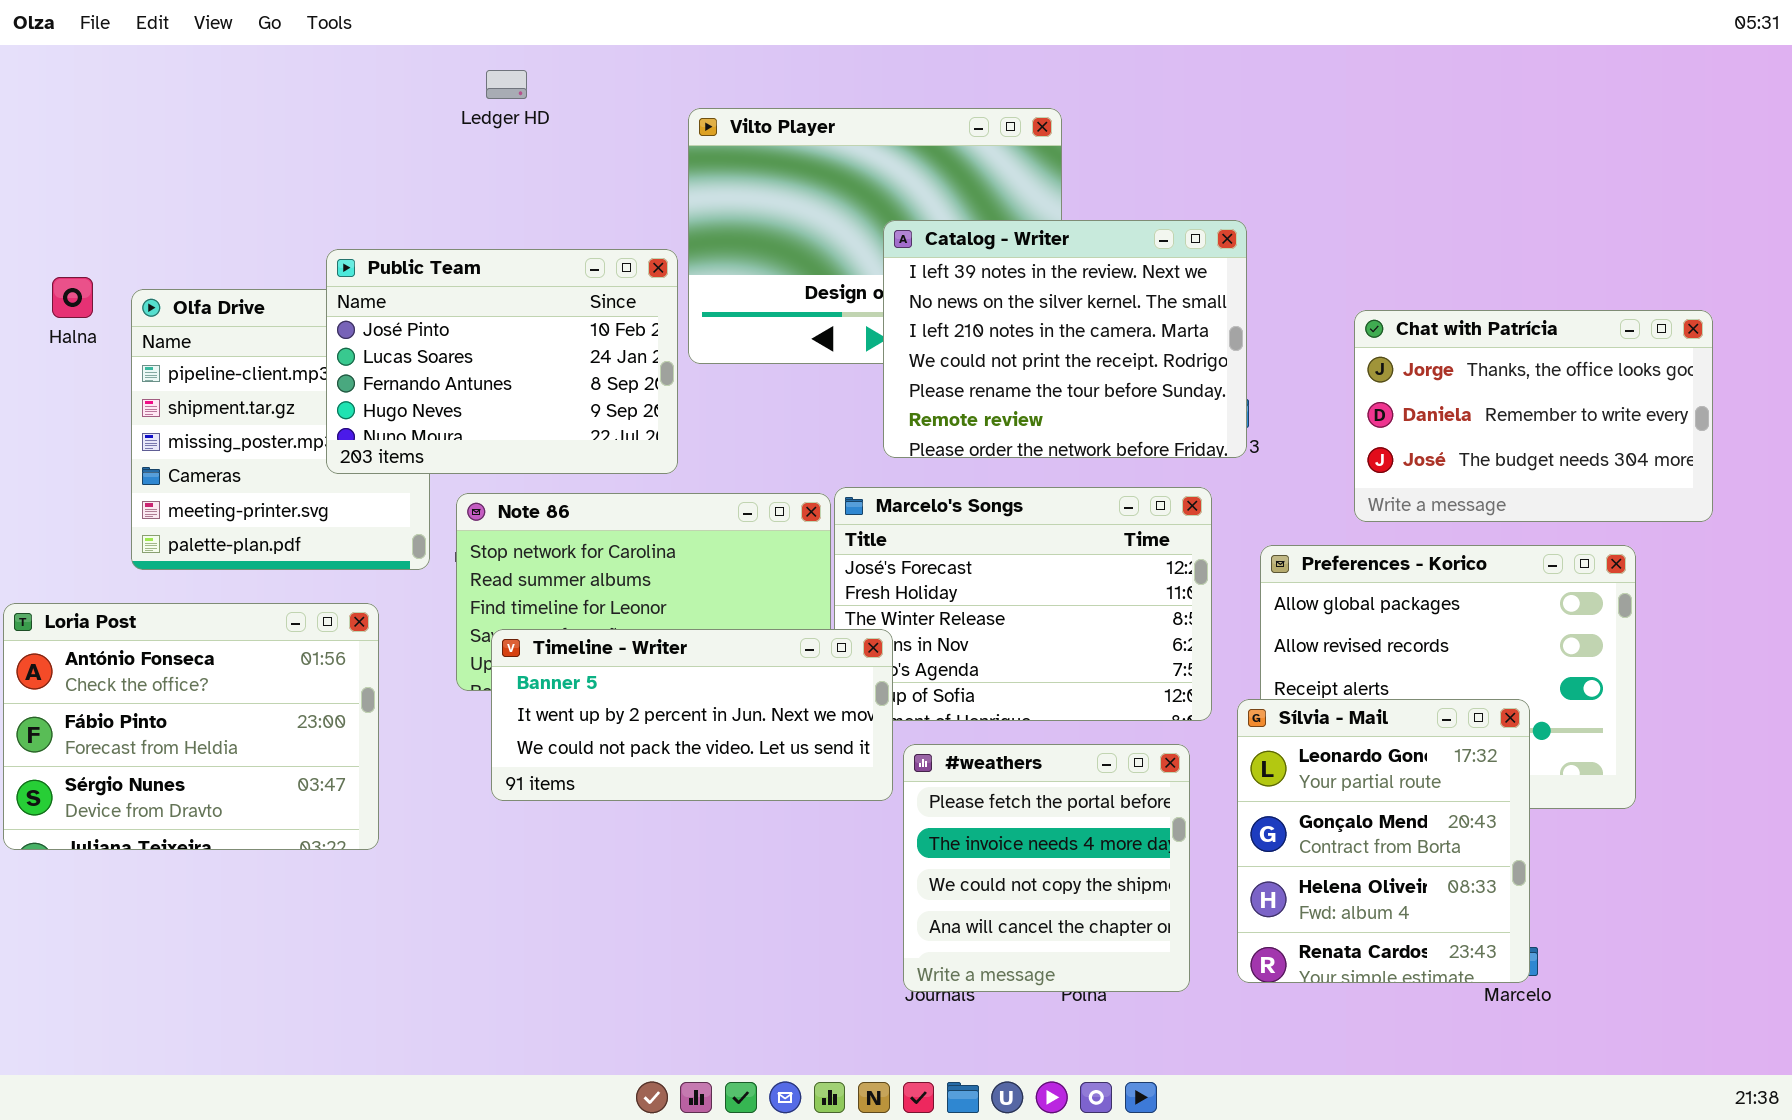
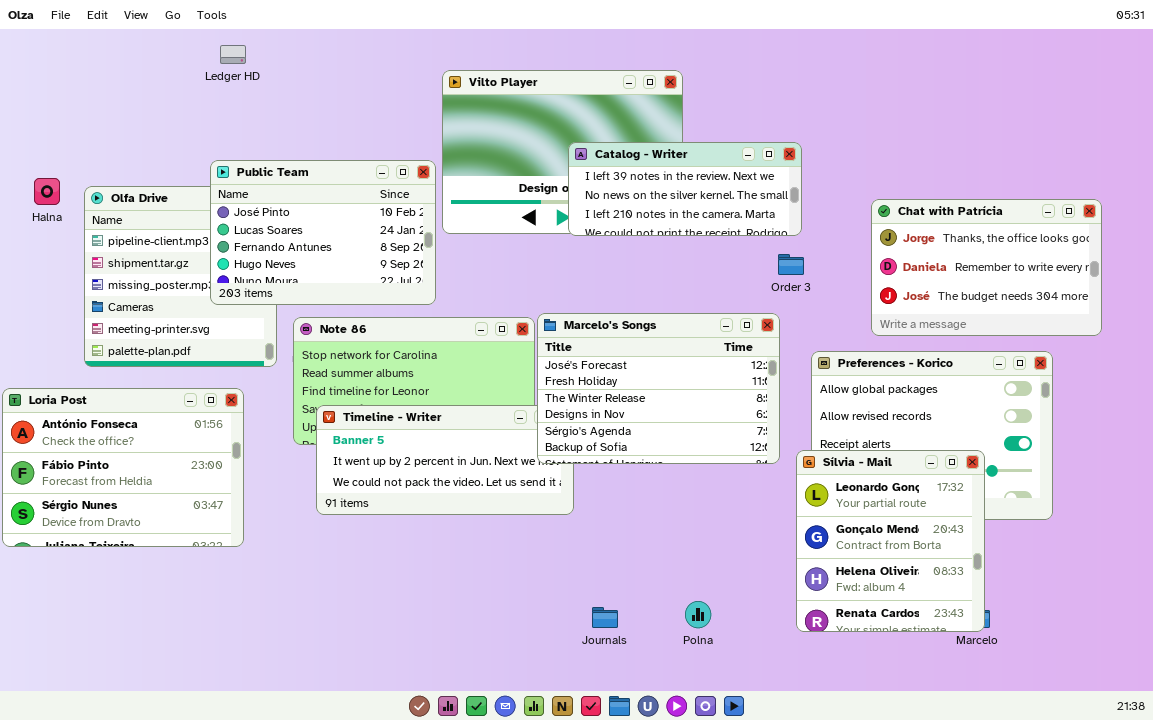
Ledger HD: [486,70,527,99] -> [220,45,246,64], moved
Catalog - Writer: [883,220,1247,458] -> [568,142,802,236], resized
Marcelo's Songs: [834,487,1212,721] -> [537,313,780,464], raised
#weathers: [903,744,1190,992] -> none, closed

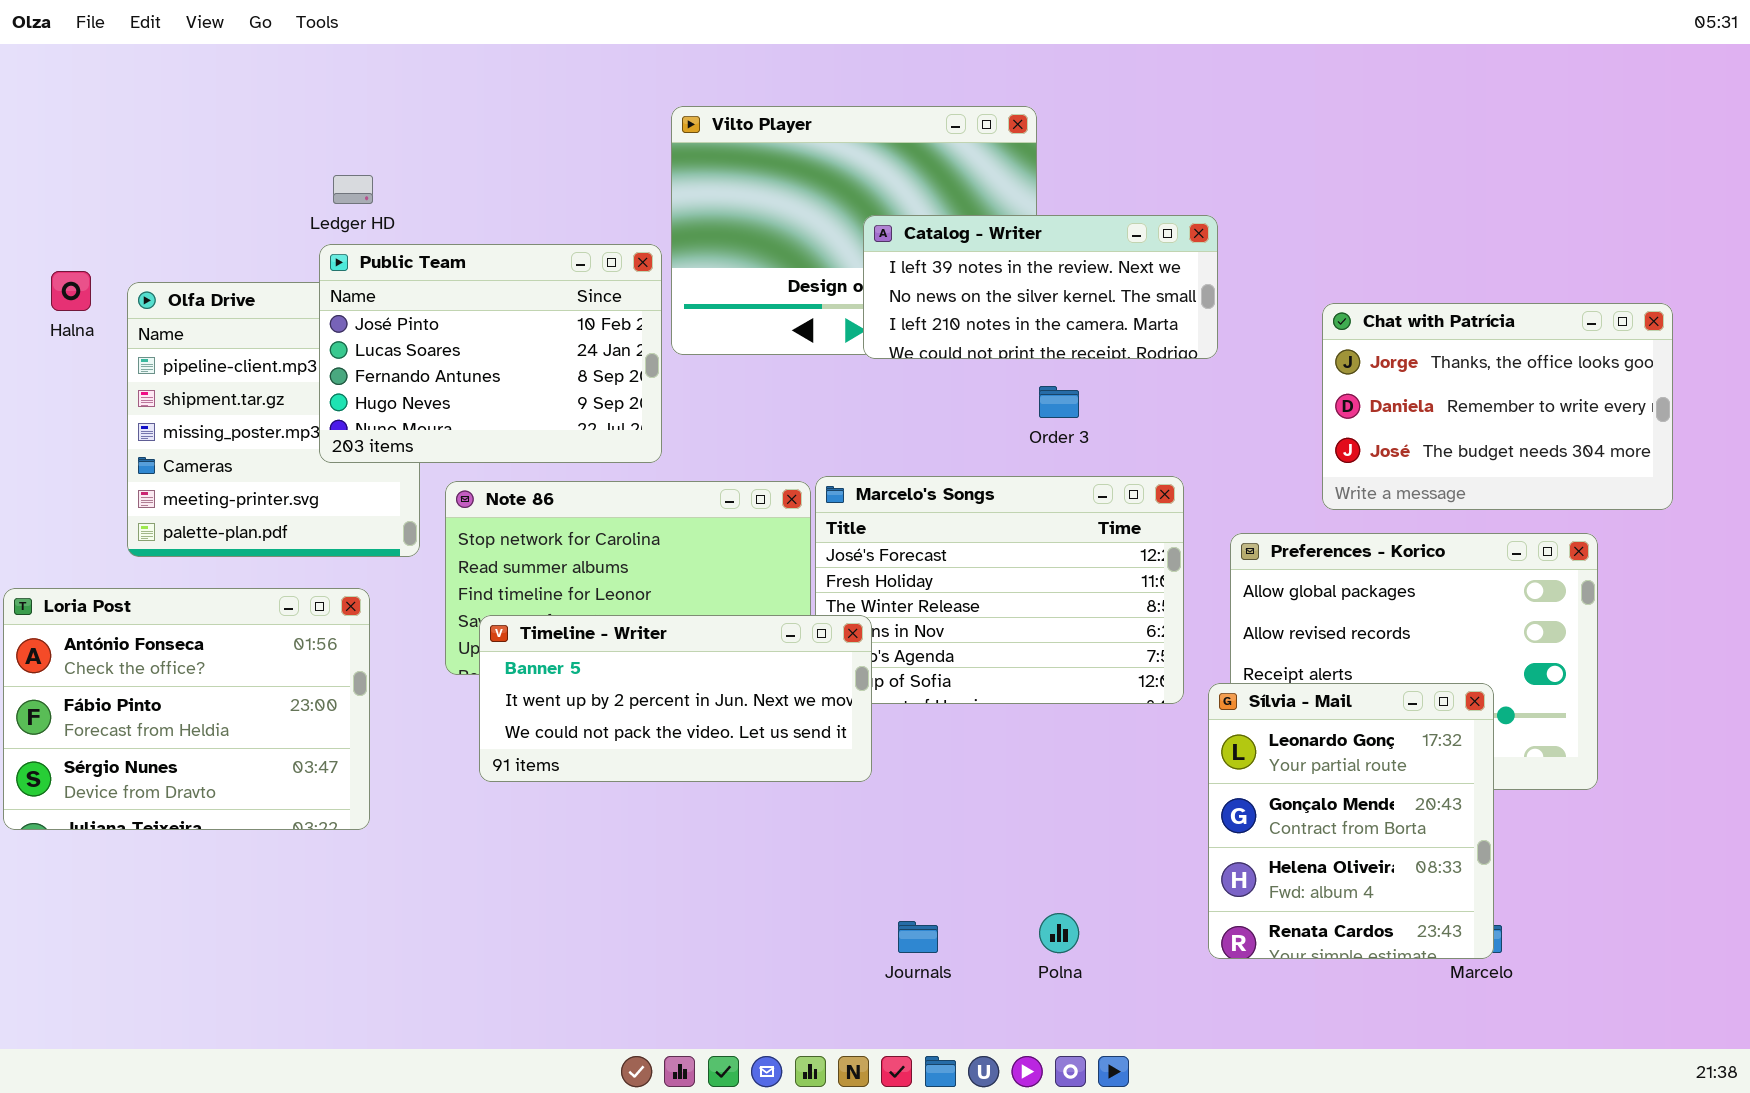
Ledger HD: [220,45,246,64] -> [333,175,373,204], moved
Order 3: [778,254,804,275] -> [1039,386,1079,418], moved
Timeline - Writer: [316,405,574,515] -> [479,615,872,782], raised

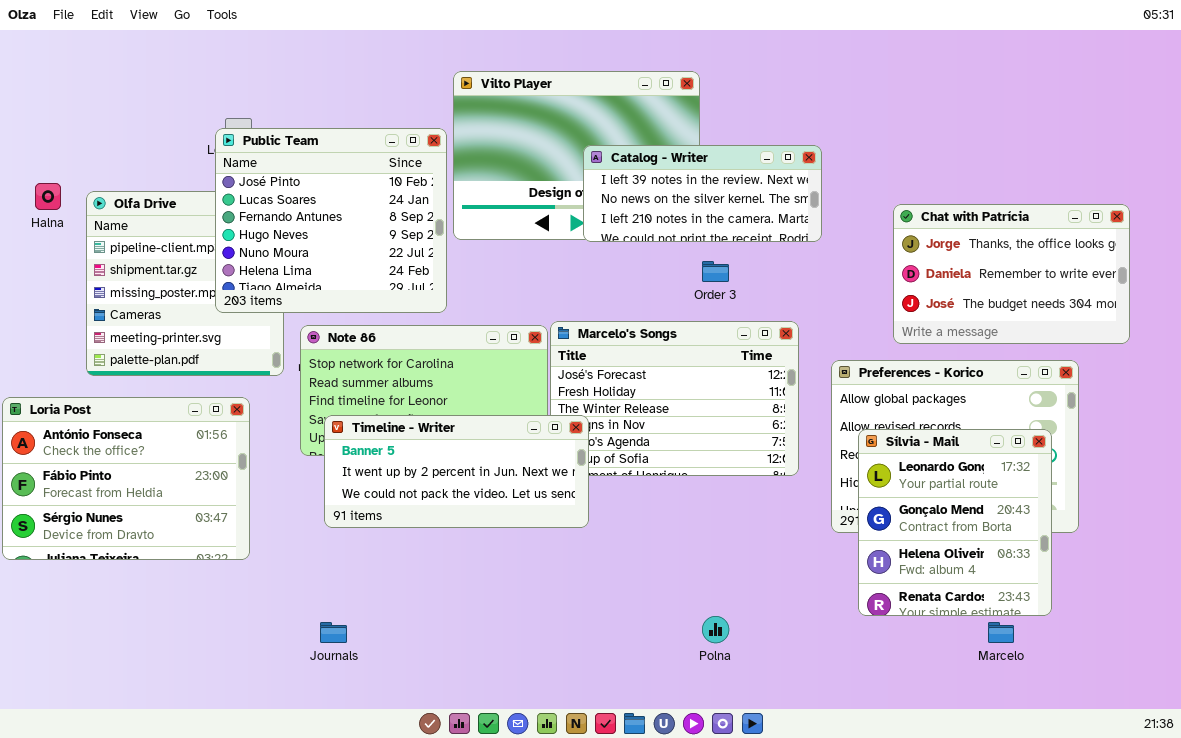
Public Team: [319,244,662,463] -> [215,128,447,313], resized
Sílvia - Mail: [1208,683,1494,959] -> [858,429,1052,616], moved
Journals: [898,921,938,953] -> [320,622,347,643], moved

